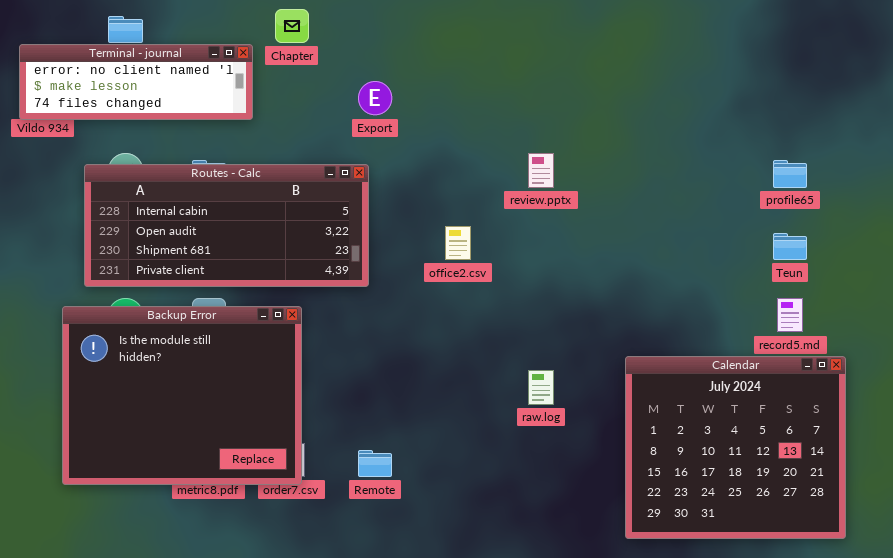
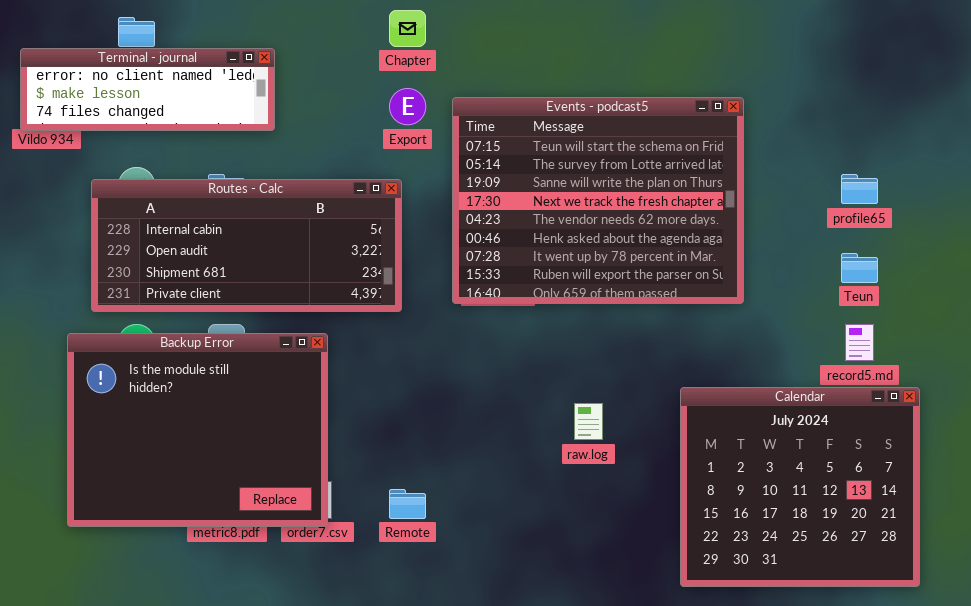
Chapter: [275,9,309,43] -> [389,10,426,47], moved
Events - podcast5: none -> [452,97,744,304], opened

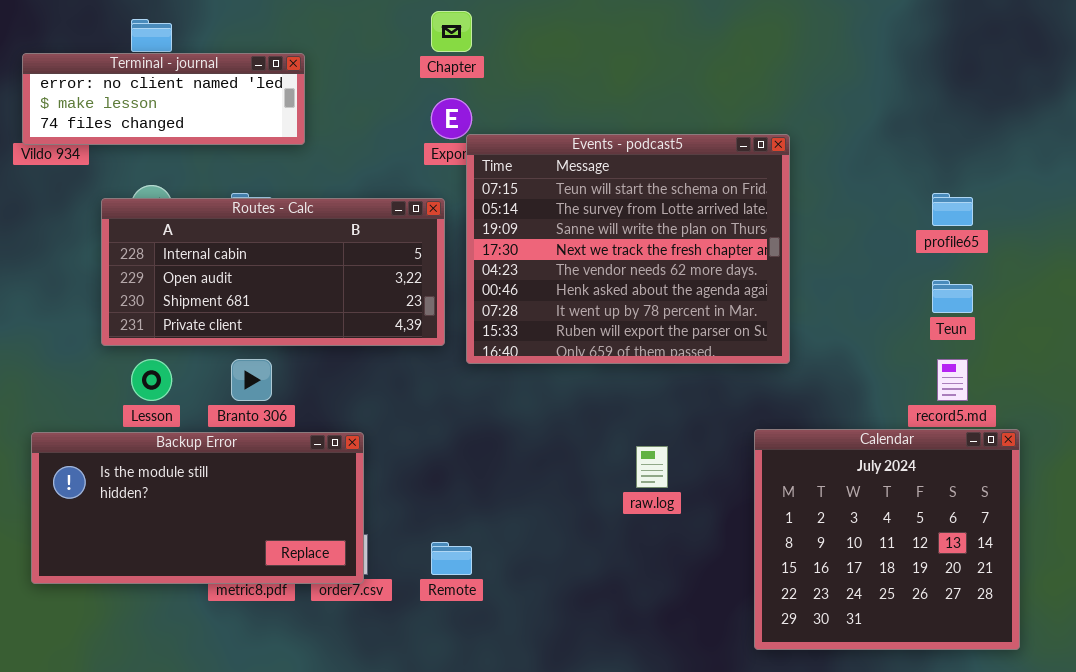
Events - podcast5: [452,97,744,304] -> [466,134,790,364], moved
Backup Error: [67,333,328,527] -> [31,432,364,584], resized

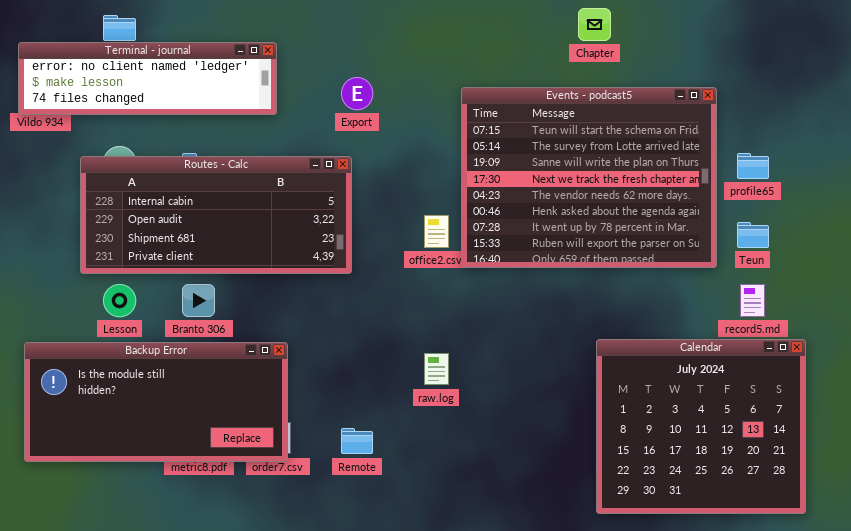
Chapter: [431,11,472,52] -> [578,8,611,41], moved
Terminal - journal: [22,53,305,145] -> [18,42,277,115], resized
Events - podcast5: [466,134,790,364] -> [461,87,717,268], moved
raw.log: [636,446,668,488] -> [424,353,449,385], moved

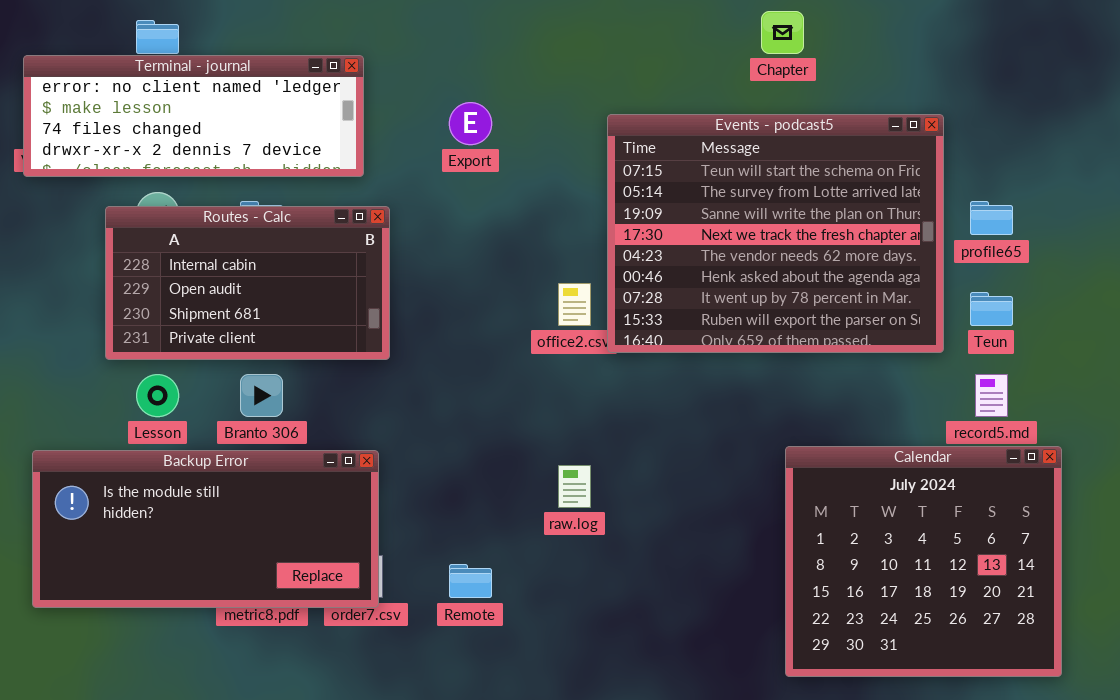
Terminal - journal: [18,42,277,115] -> [23,55,364,177], resized
Routes - Calc: [80,156,352,274] -> [105,206,390,360], resized

